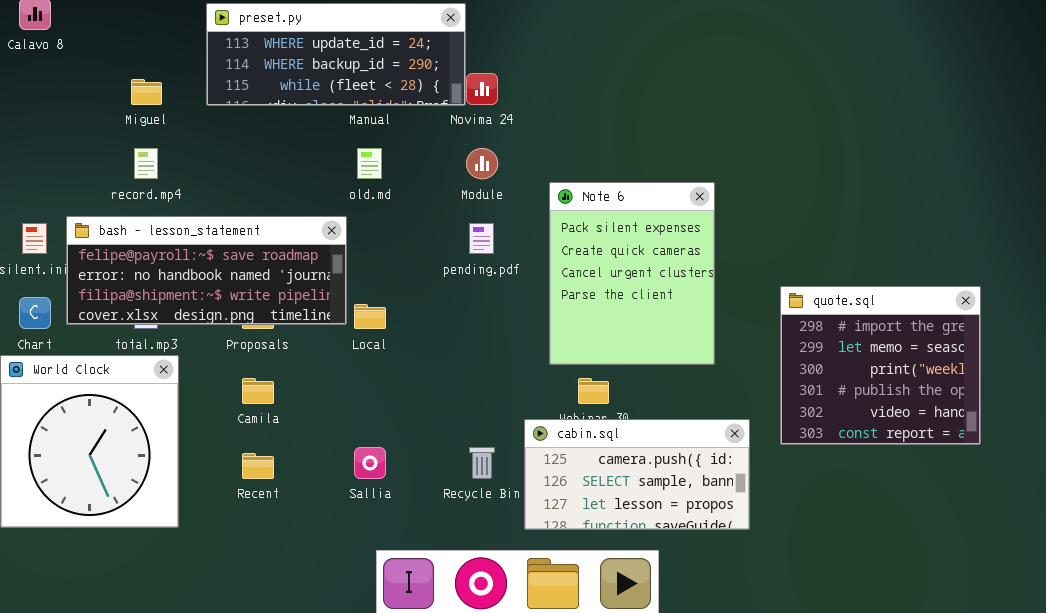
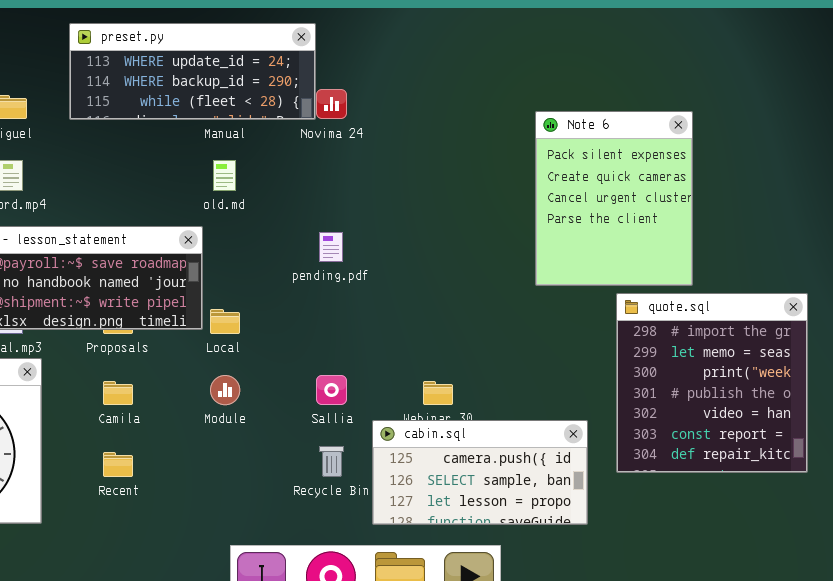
Module: [466,148,498,179] -> [210,375,240,405], moved
Note 6: [549,182,715,365] -> [535,111,693,286], moved
quote.sql: [780,286,981,445] -> [616,293,808,473], resized
Sallia: [354,447,386,479] -> [316,375,347,405], moved

